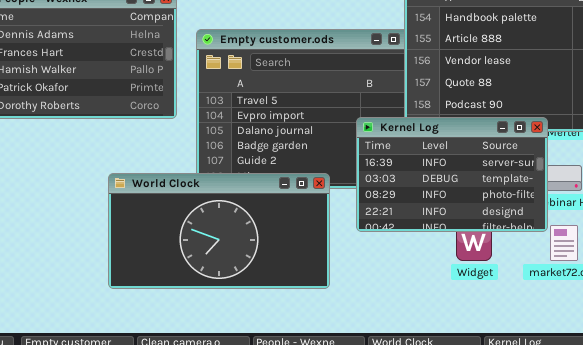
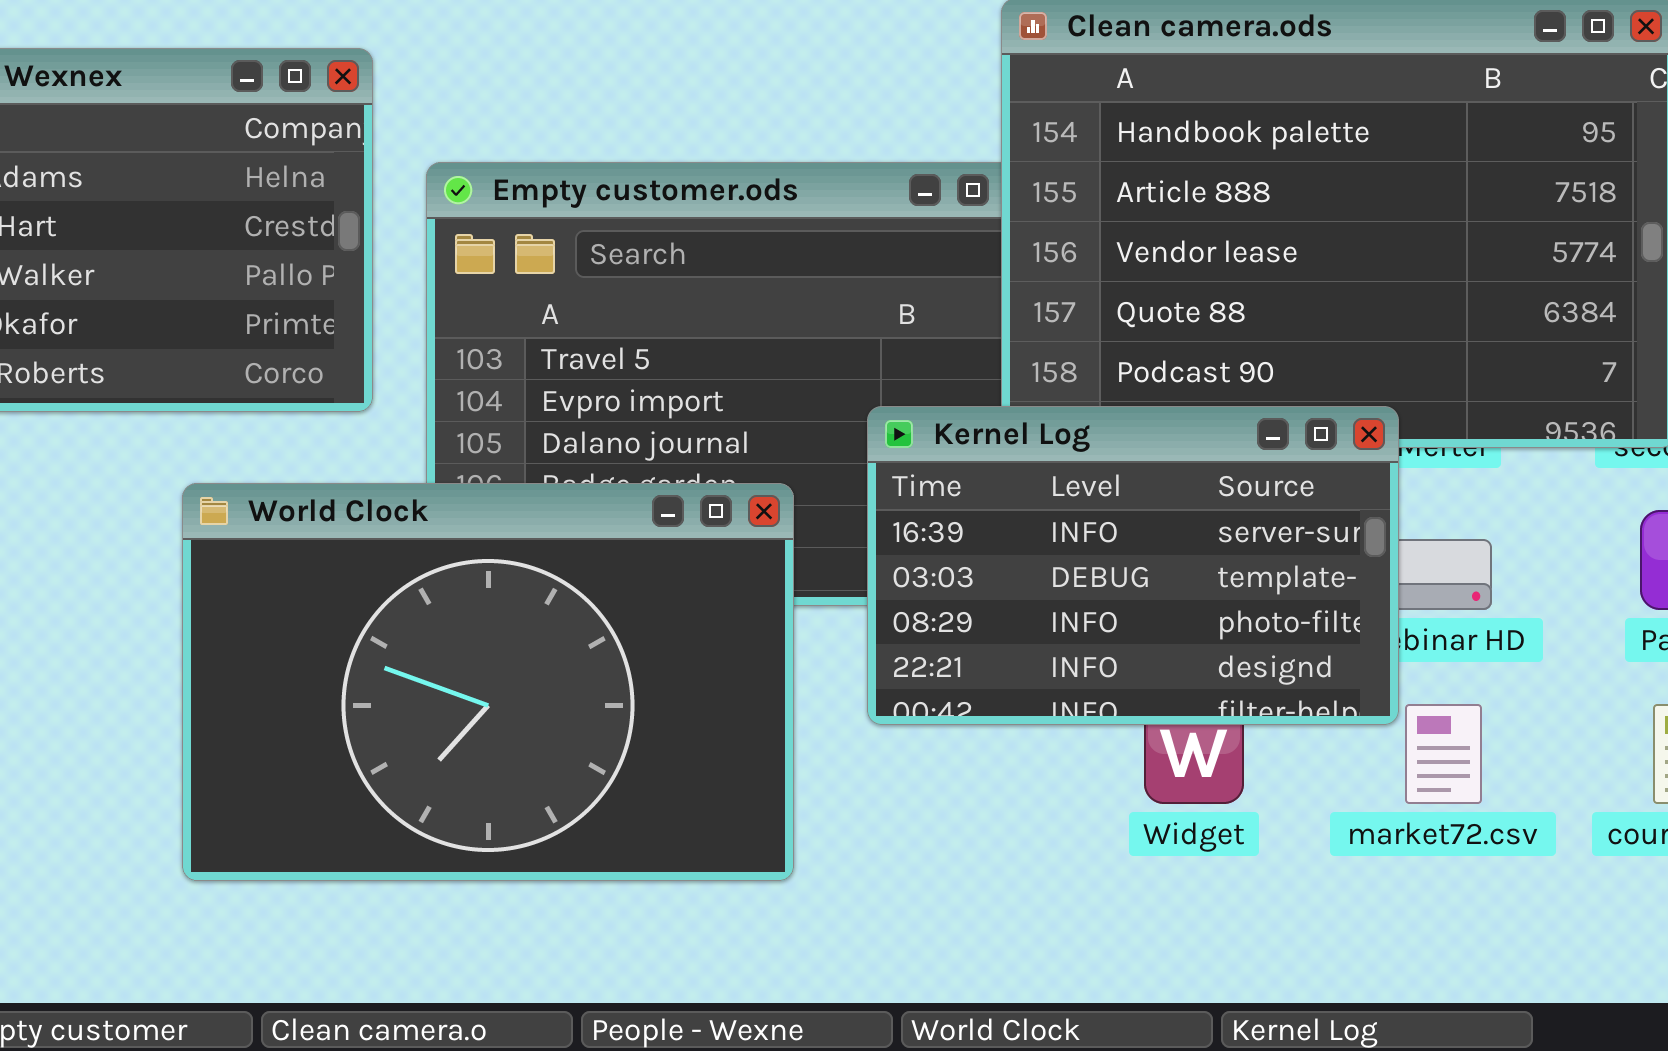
World Clock: [108,173,330,289] -> [182,483,794,881], resized

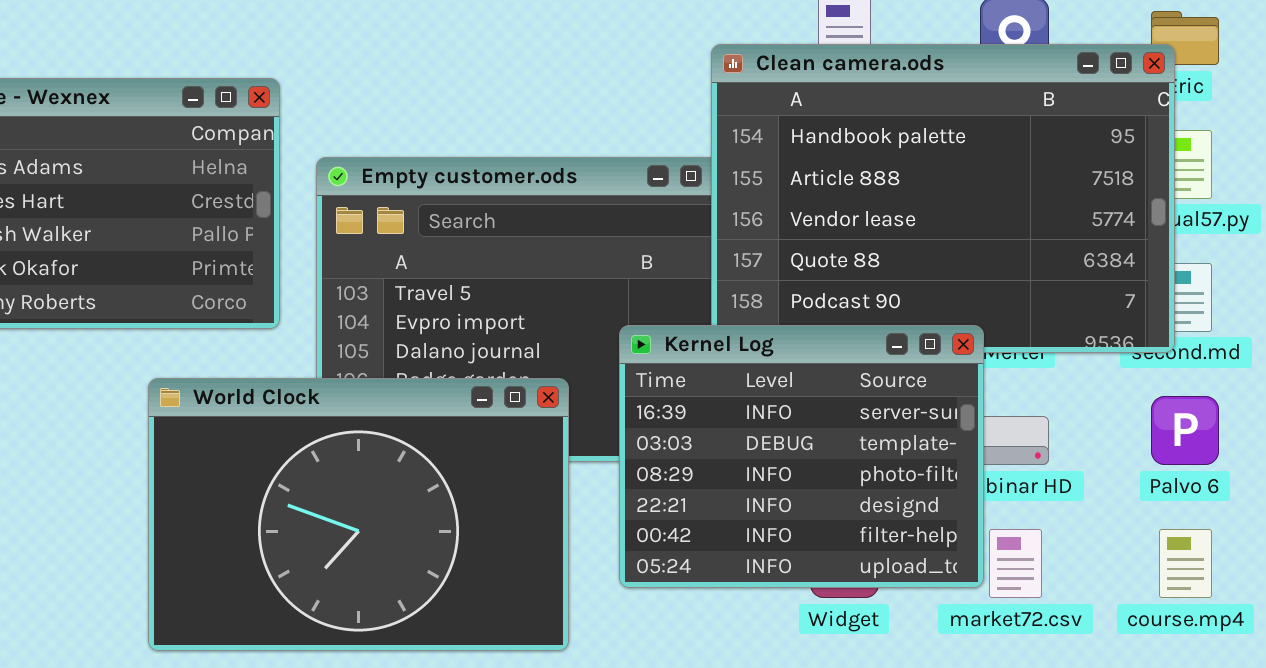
Kernel Log: [867,406,1399,725] -> [619,325,984,588], resized

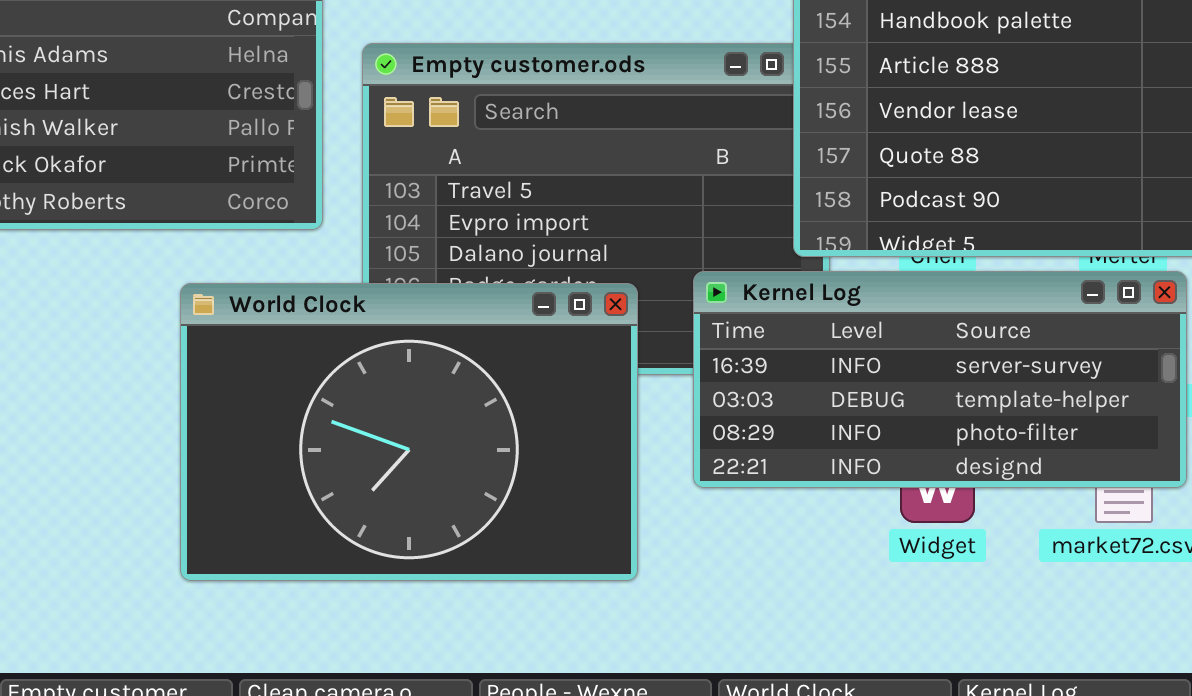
Kernel Log: [619,325,984,588] -> [693,271,1187,488], moved, resized

